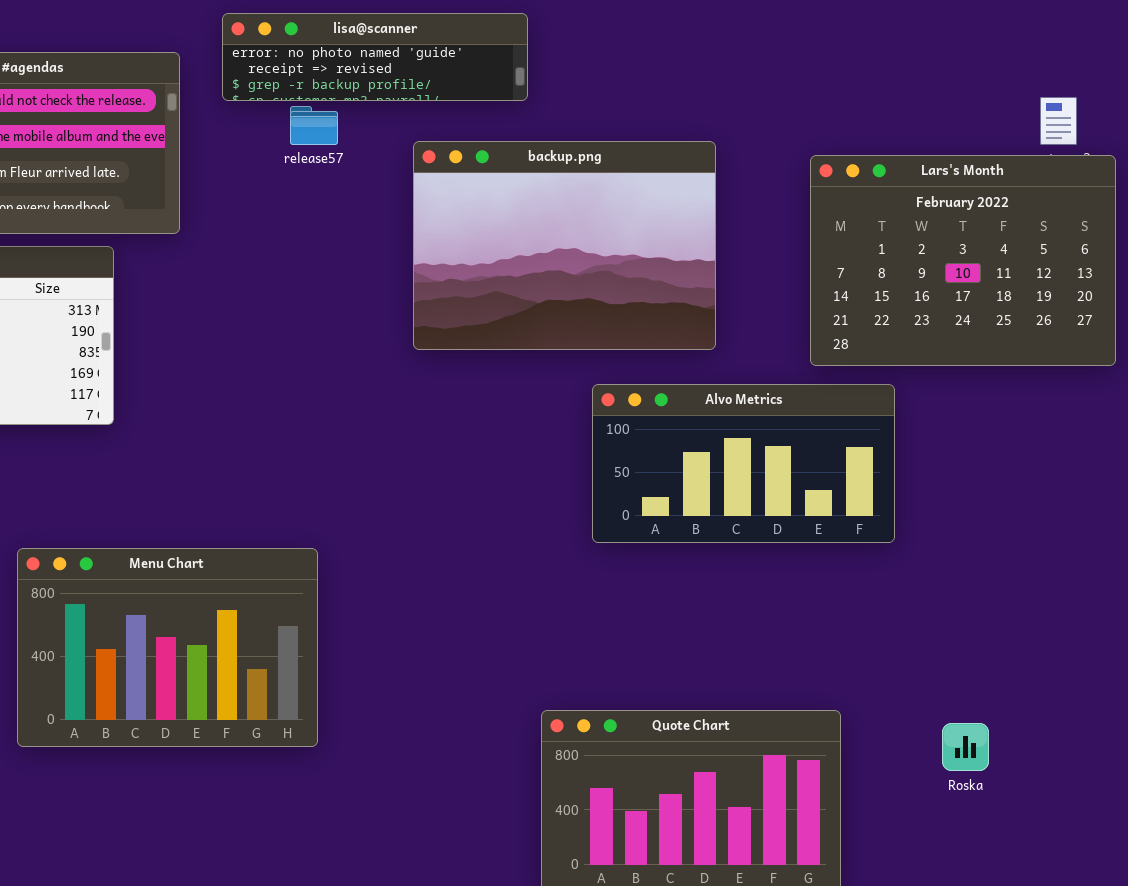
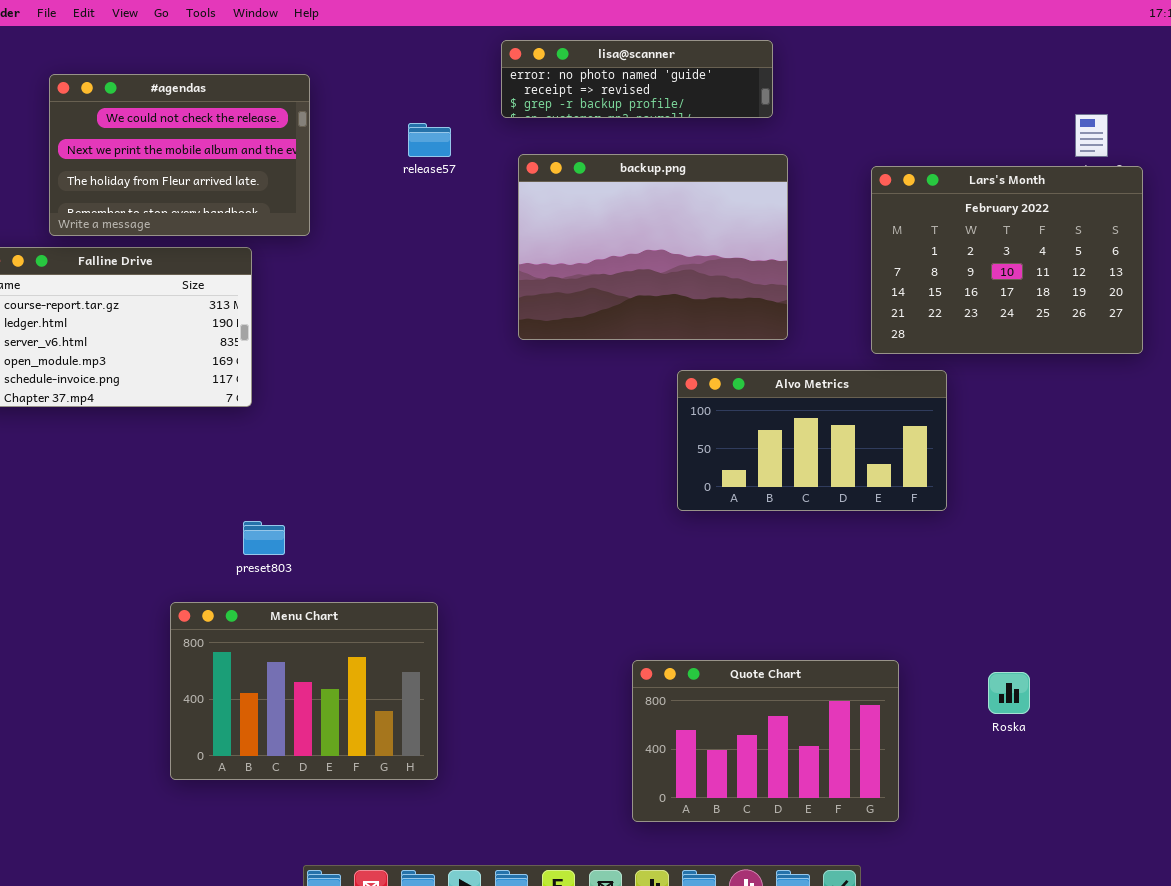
lisa@scanner: [222,13,528,101] -> [501,40,773,118], moved
Menu Chart: [17,548,318,747] -> [170,602,438,780], moved

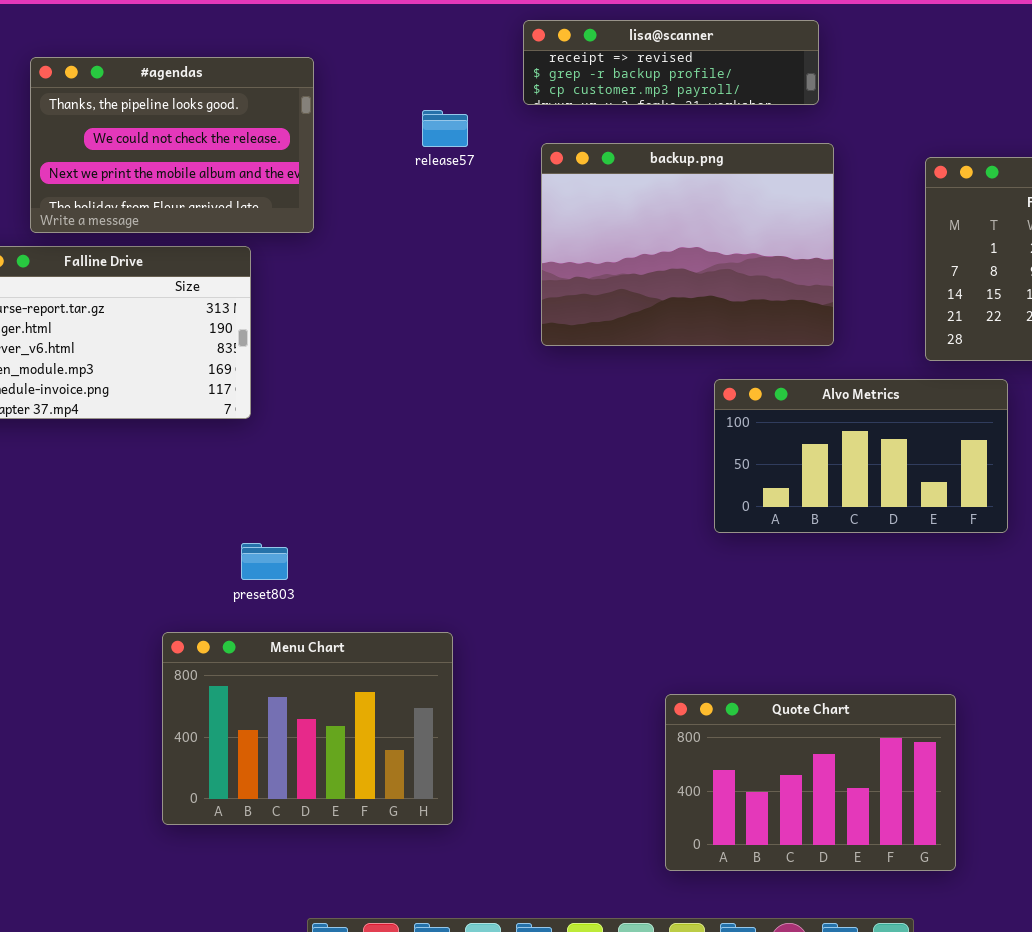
lisa@scanner: [501,40,773,118] -> [523,20,819,105], scrolled down 1 row
#agendas: [49,74,310,236] -> [30,57,314,233], scrolled up 1 row

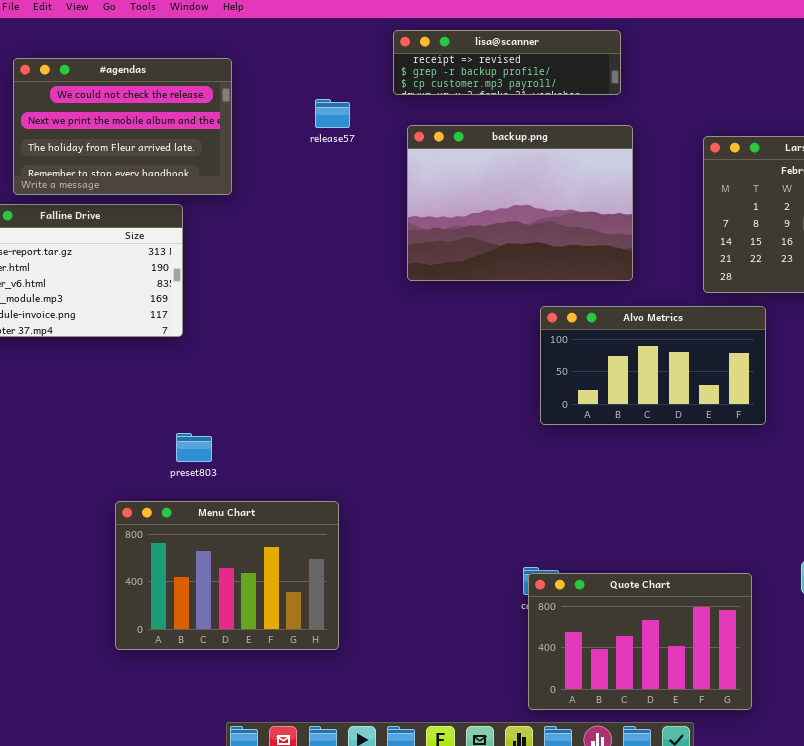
#agendas: [30,57,314,233] -> [13,58,232,195], scrolled down 1 row
Quote Chart: [665,694,956,871] -> [528,573,752,710], moved

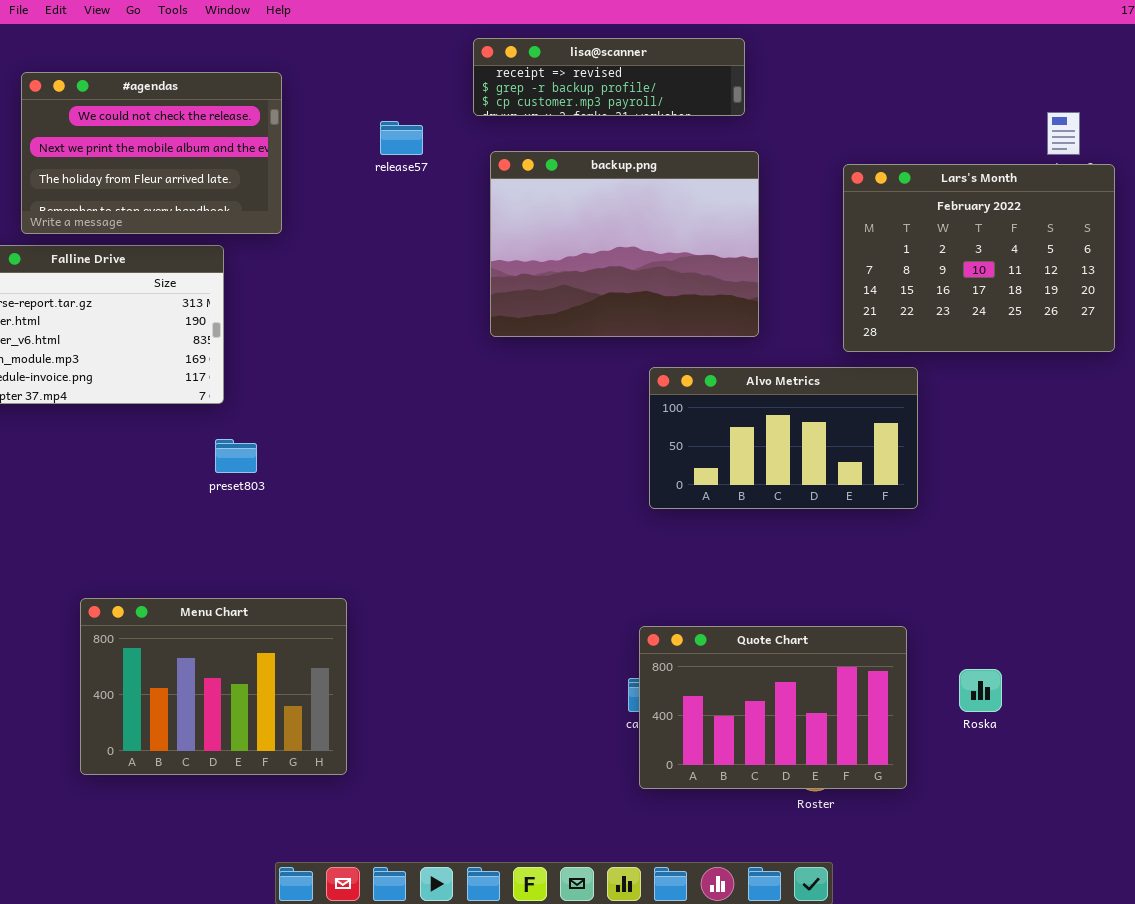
preset803: [176,433,212,462] -> [215,439,257,473], moved
Menu Chart: [115,501,339,650] -> [80,598,347,775], moved
Quote Chart: [528,573,752,710] -> [639,626,907,789], moved

